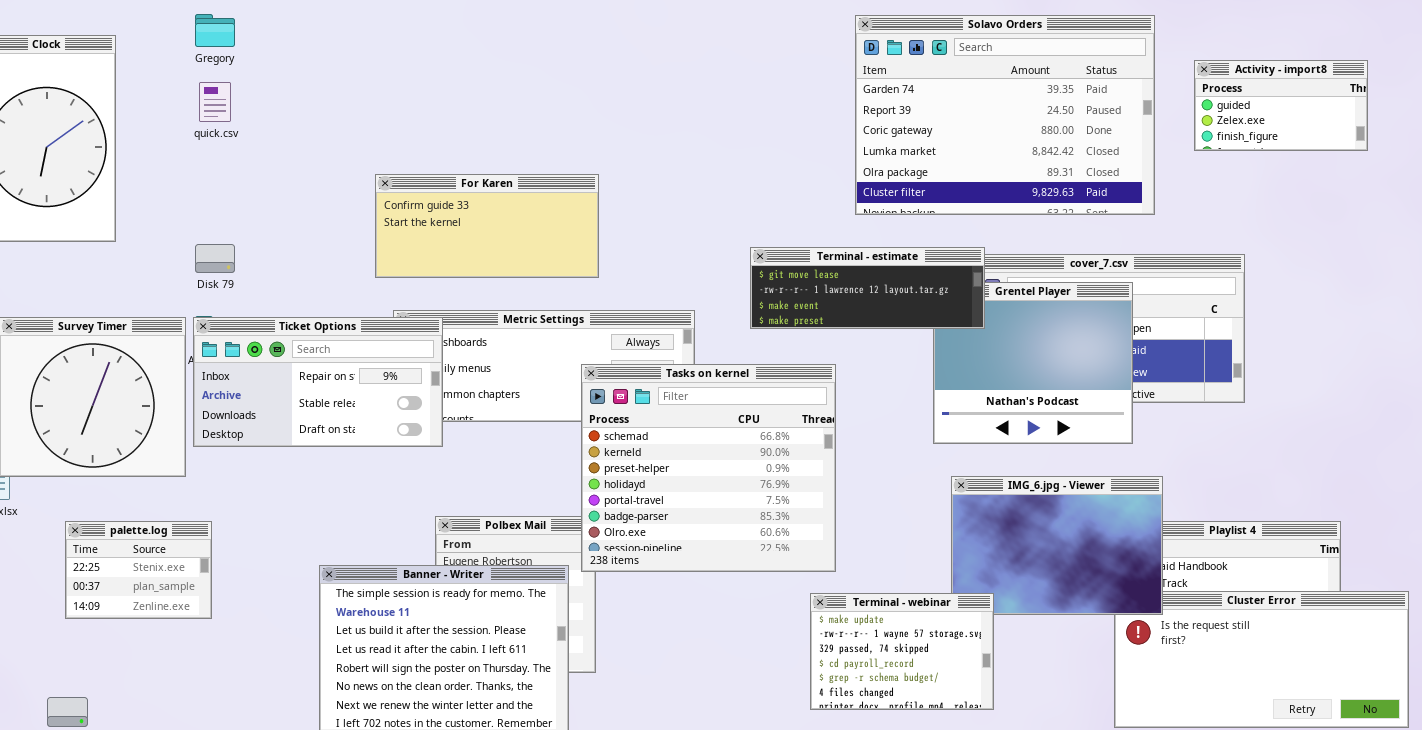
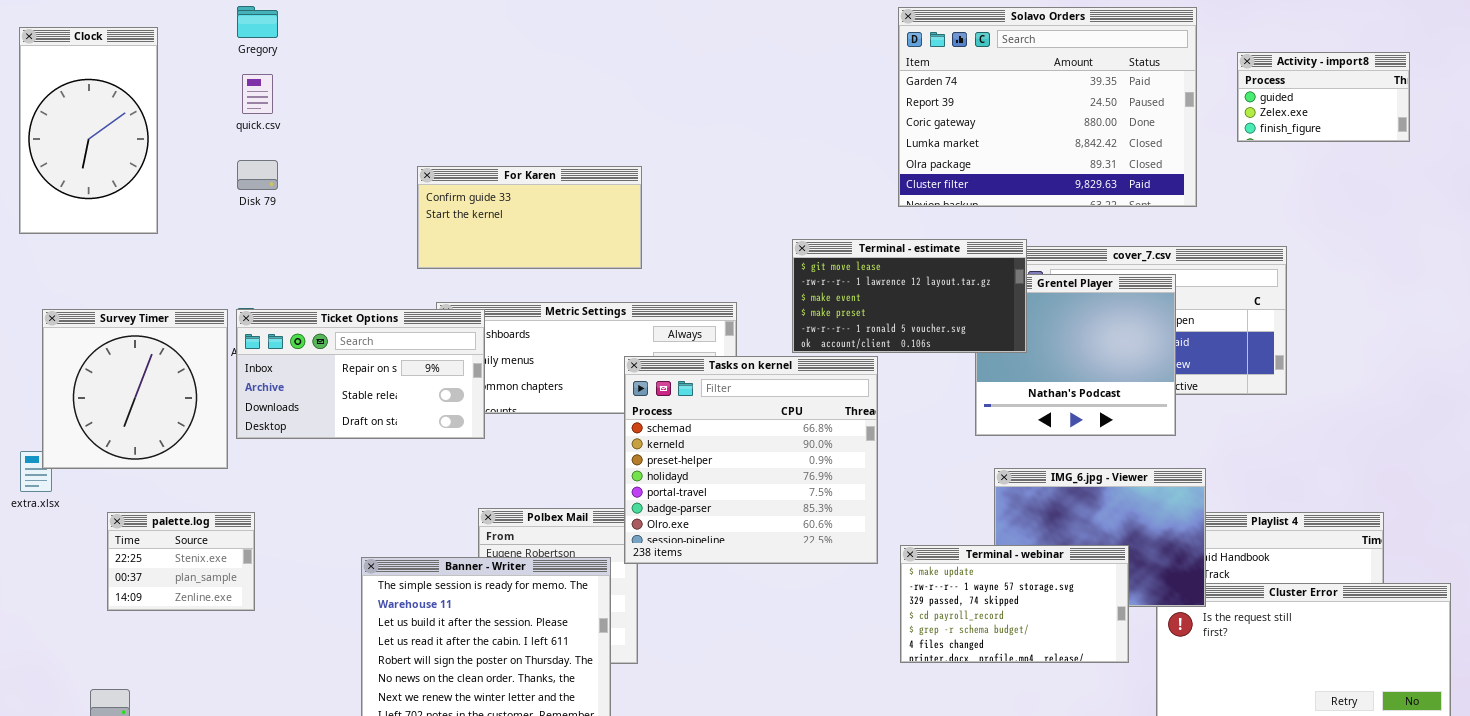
Disk 79: [195,244,235,273] -> [237,160,278,190], moved
Terminal - estimate: [750,247,985,329] -> [792,239,1027,353], resized
Terminal - webinar: [810,593,994,710] -> [900,545,1129,663], moved, resized

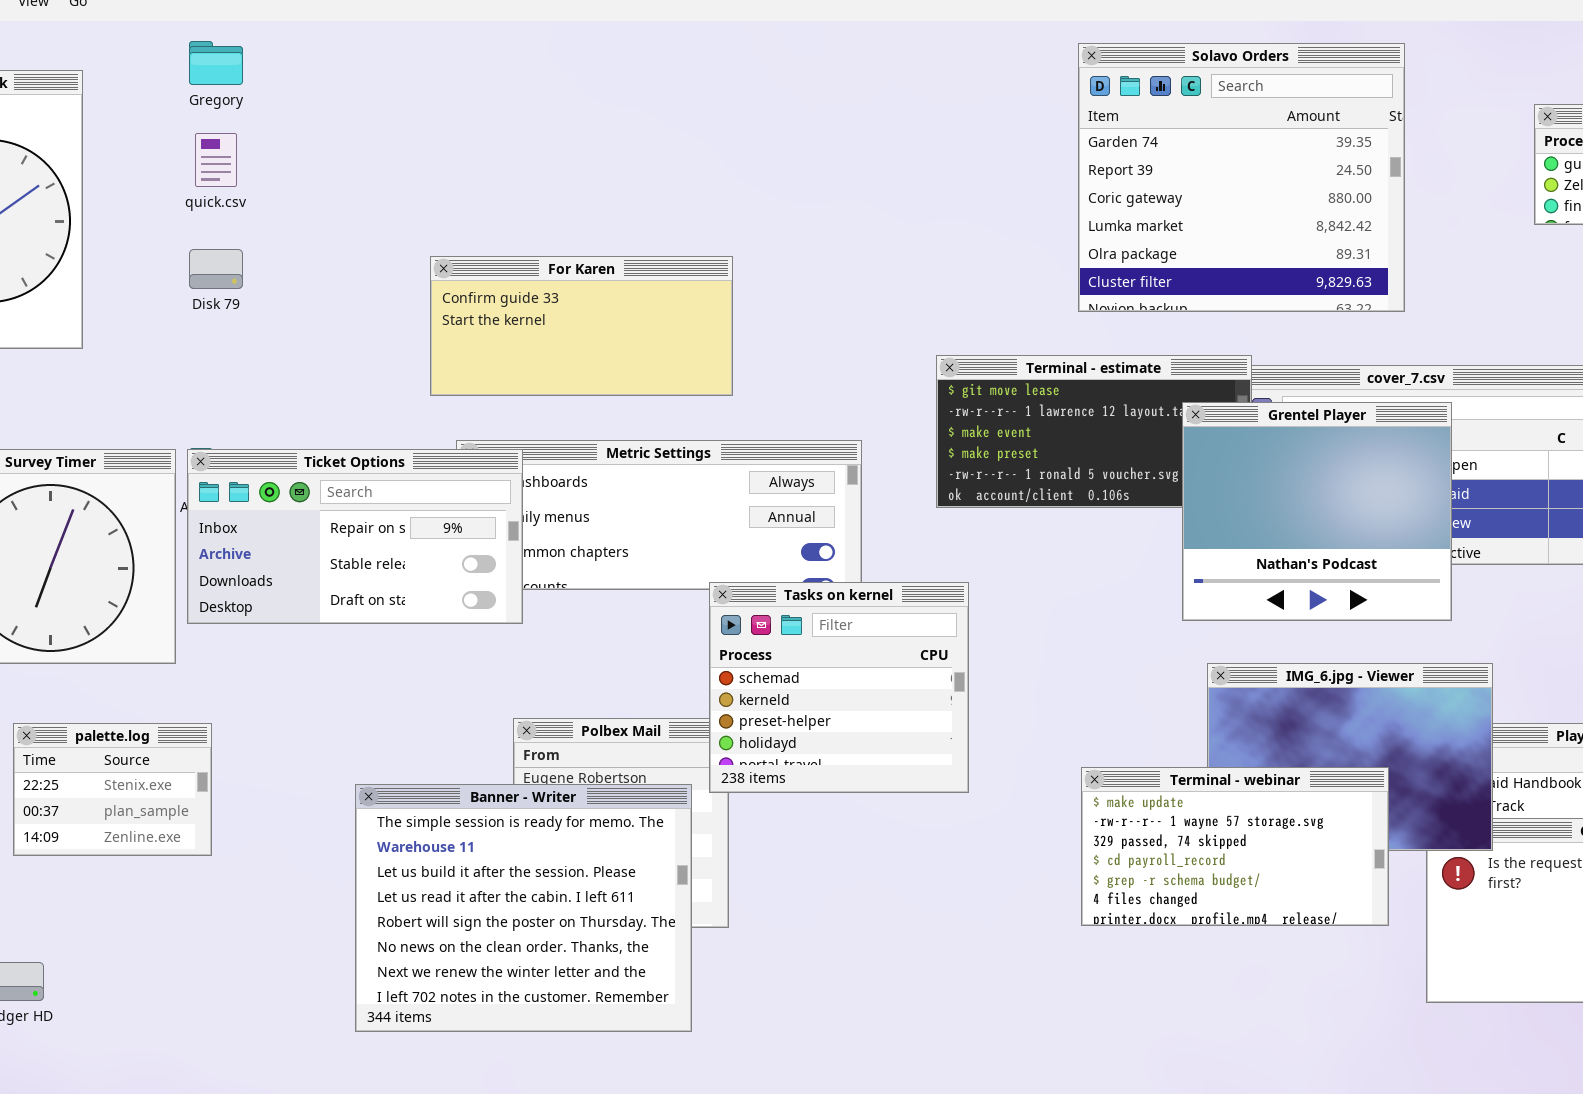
Solavo Orders: [898,7,1197,207] -> [1078,43,1405,312], resized
Grentel Player: [975,274,1176,436] -> [1182,402,1452,621], raised
Tasks on kernel: [624,356,878,564] -> [709,582,969,793], resized

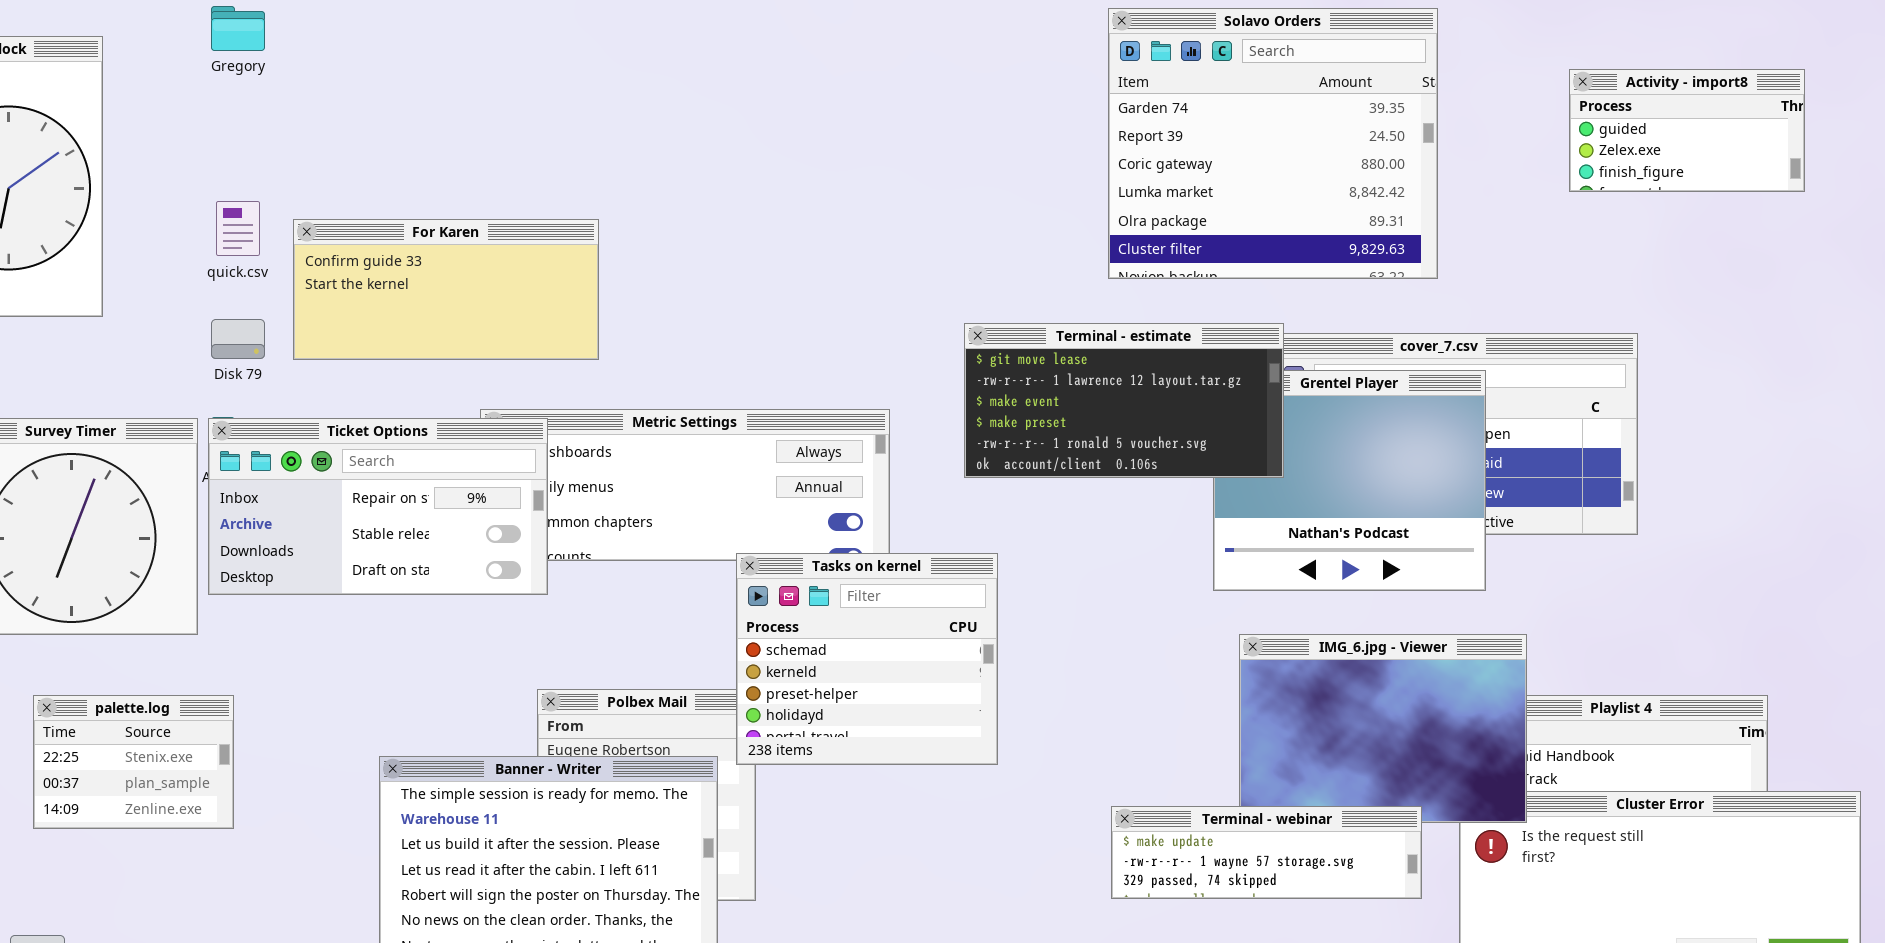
quick.csv: [195,133,237,187] -> [216,201,260,256], moved
Disk 79: [189,249,243,289] -> [211,319,265,359], moved
For Karen: [430,256,733,396] -> [293,219,599,360], moved
Terminal - estimate: [936,355,1252,508] -> [964,323,1284,478], raised
Terminal - webinar: [1081,767,1389,926] -> [1111,806,1422,899], resized

